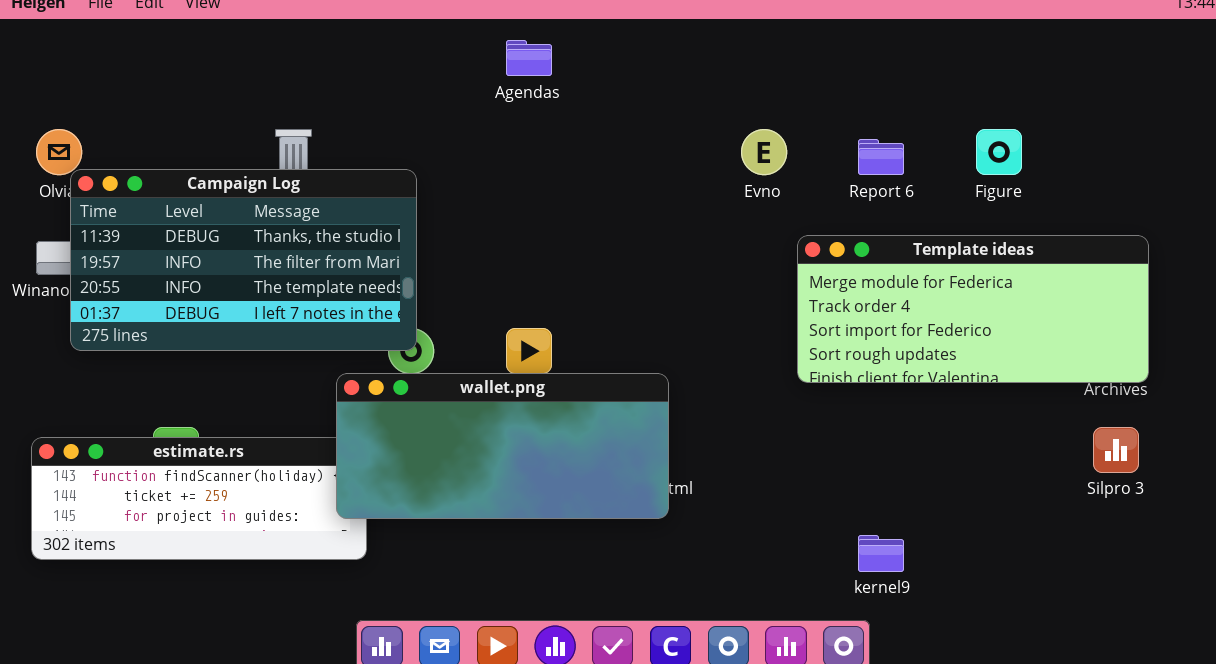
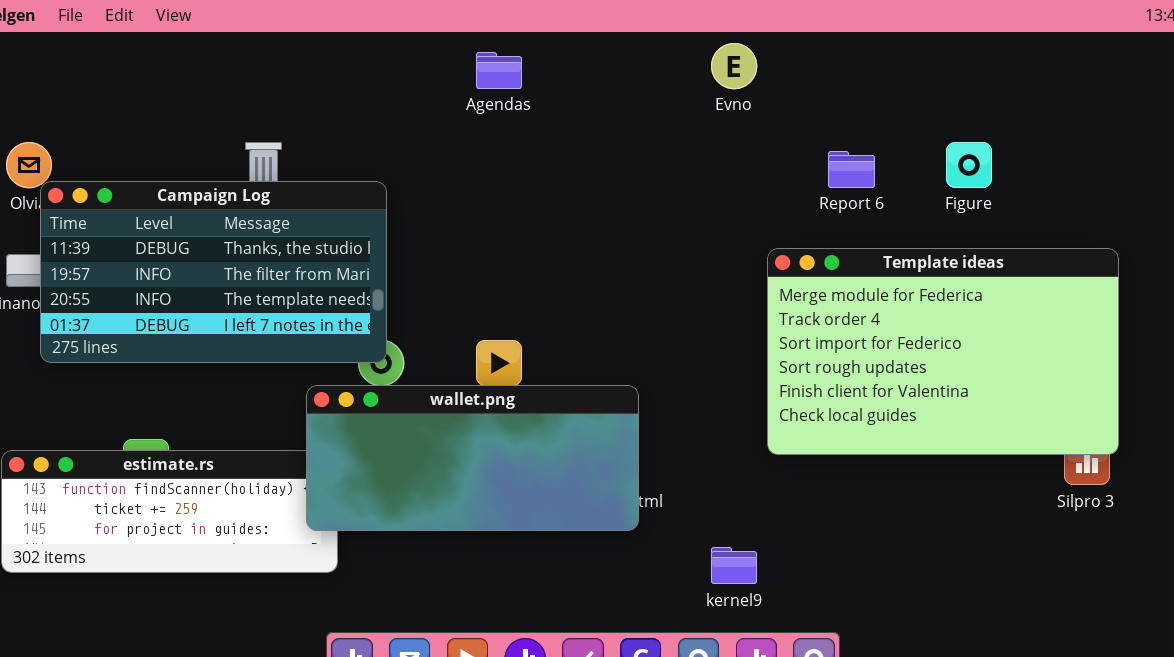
Evno: [741,129,787,175] -> [711,43,757,89], moved
Template ideas: [797,235,1149,383] -> [767,248,1119,455], resized
kernel9: [858,535,904,572] -> [711,547,757,584], moved

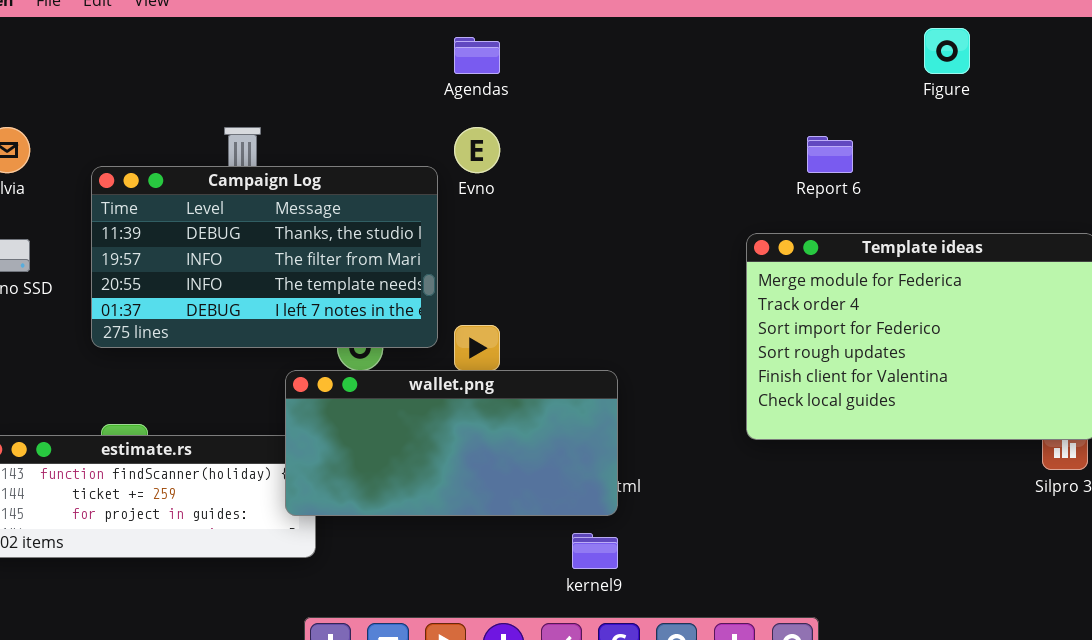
Evno: [711,43,757,89] -> [454,127,500,173], moved
Figure: [946,142,992,188] -> [924,28,970,74], moved
Campaign Log: [40,181,387,363] -> [91,166,438,348], moved
kernel9: [711,547,757,584] -> [572,533,618,569], moved

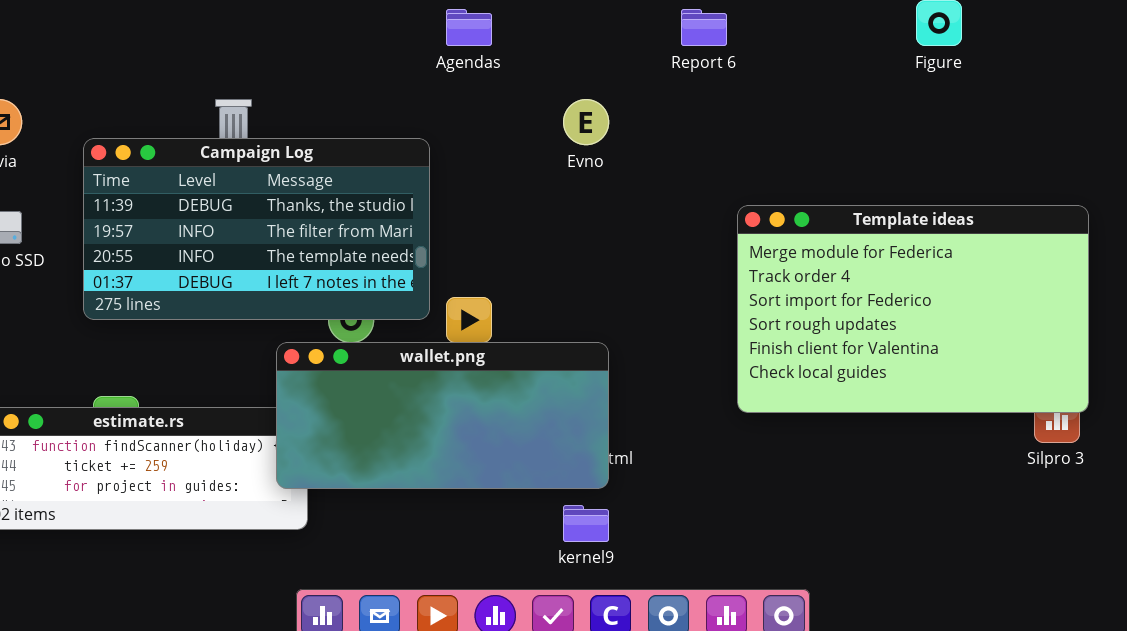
Evno: [454,127,500,173] -> [563,99,609,145], moved
Report 6: [807,136,853,173] -> [681,9,727,46], moved

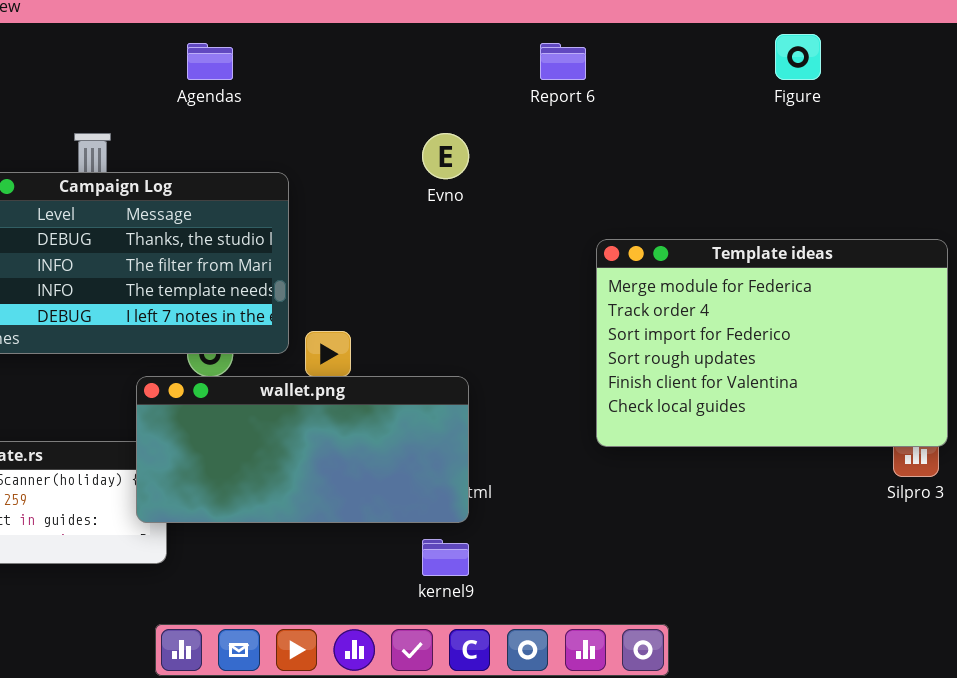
Agendas: [446,9,492,46] -> [187,43,233,80], moved

